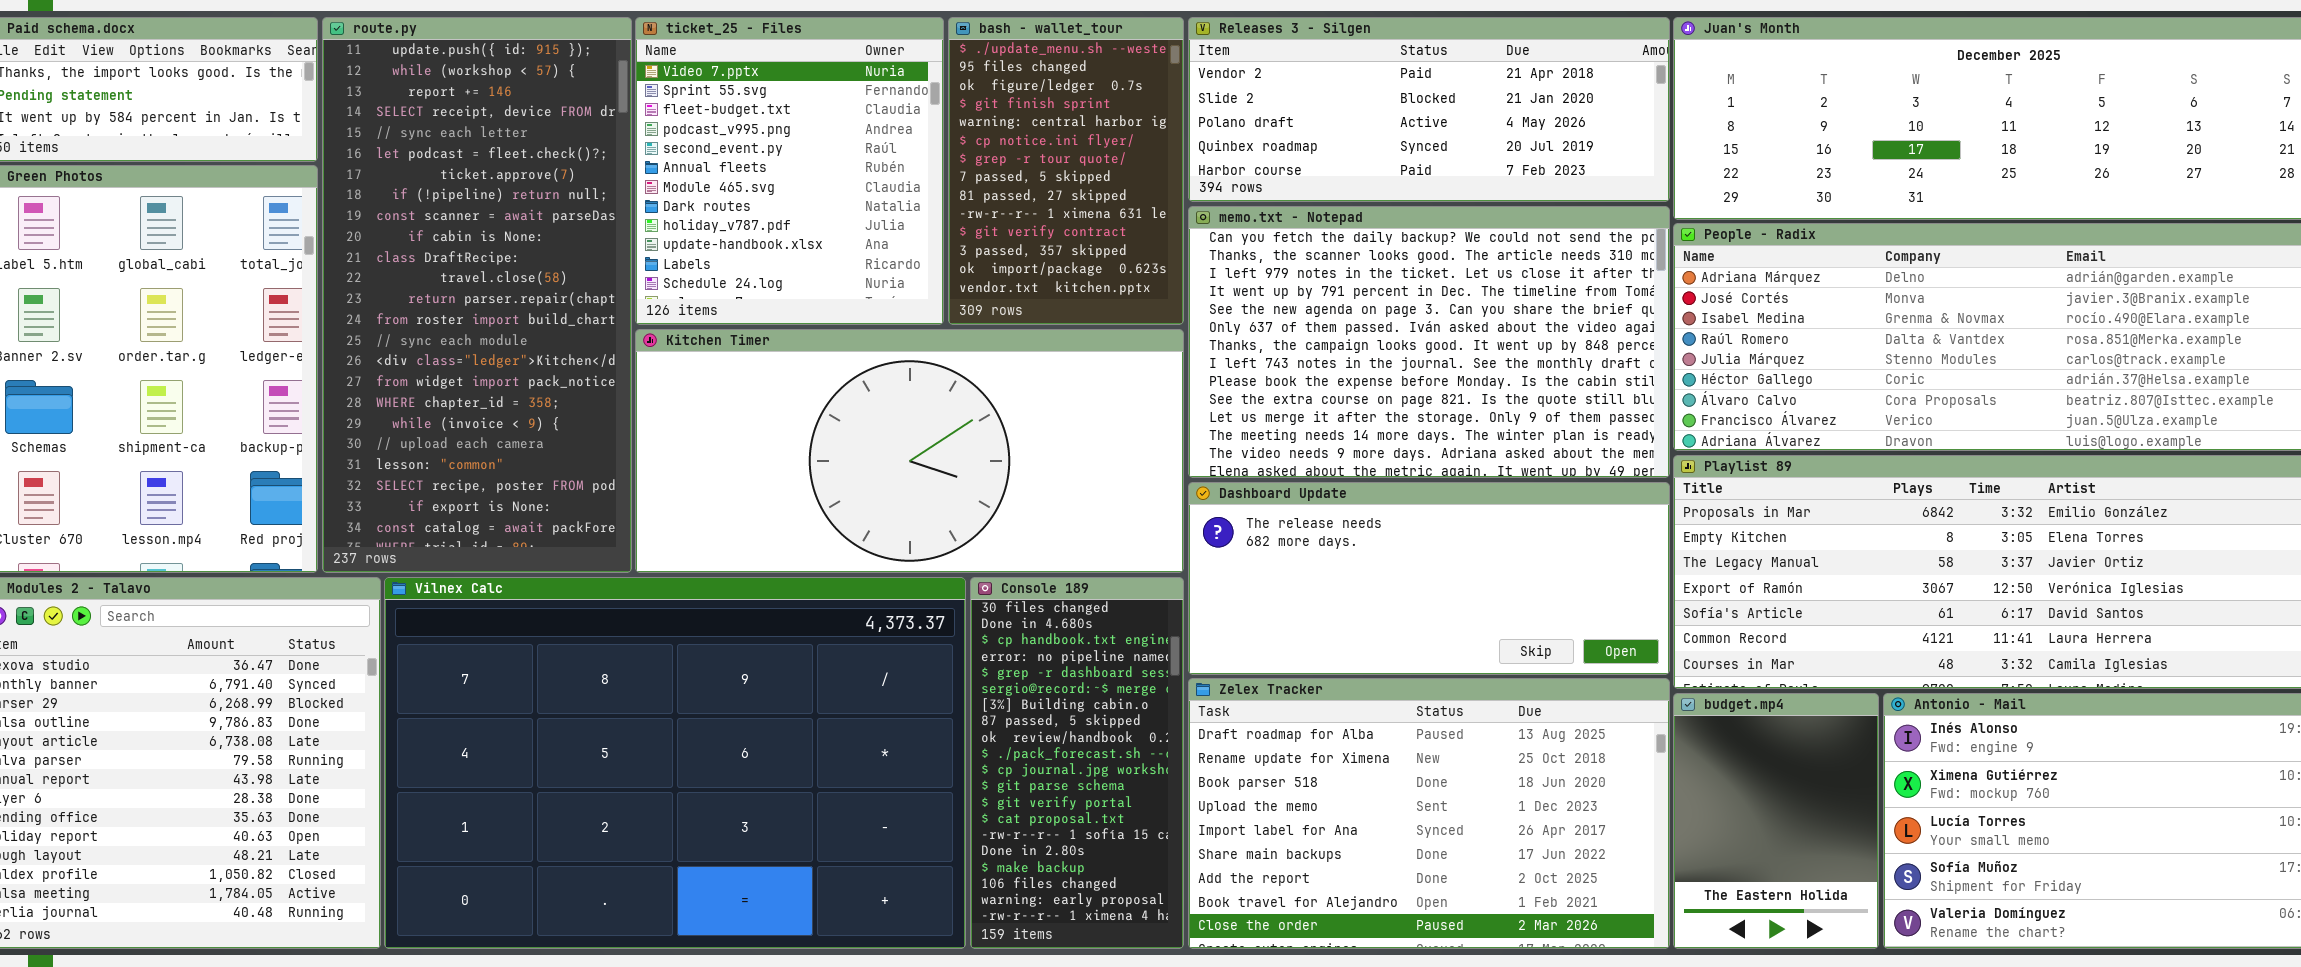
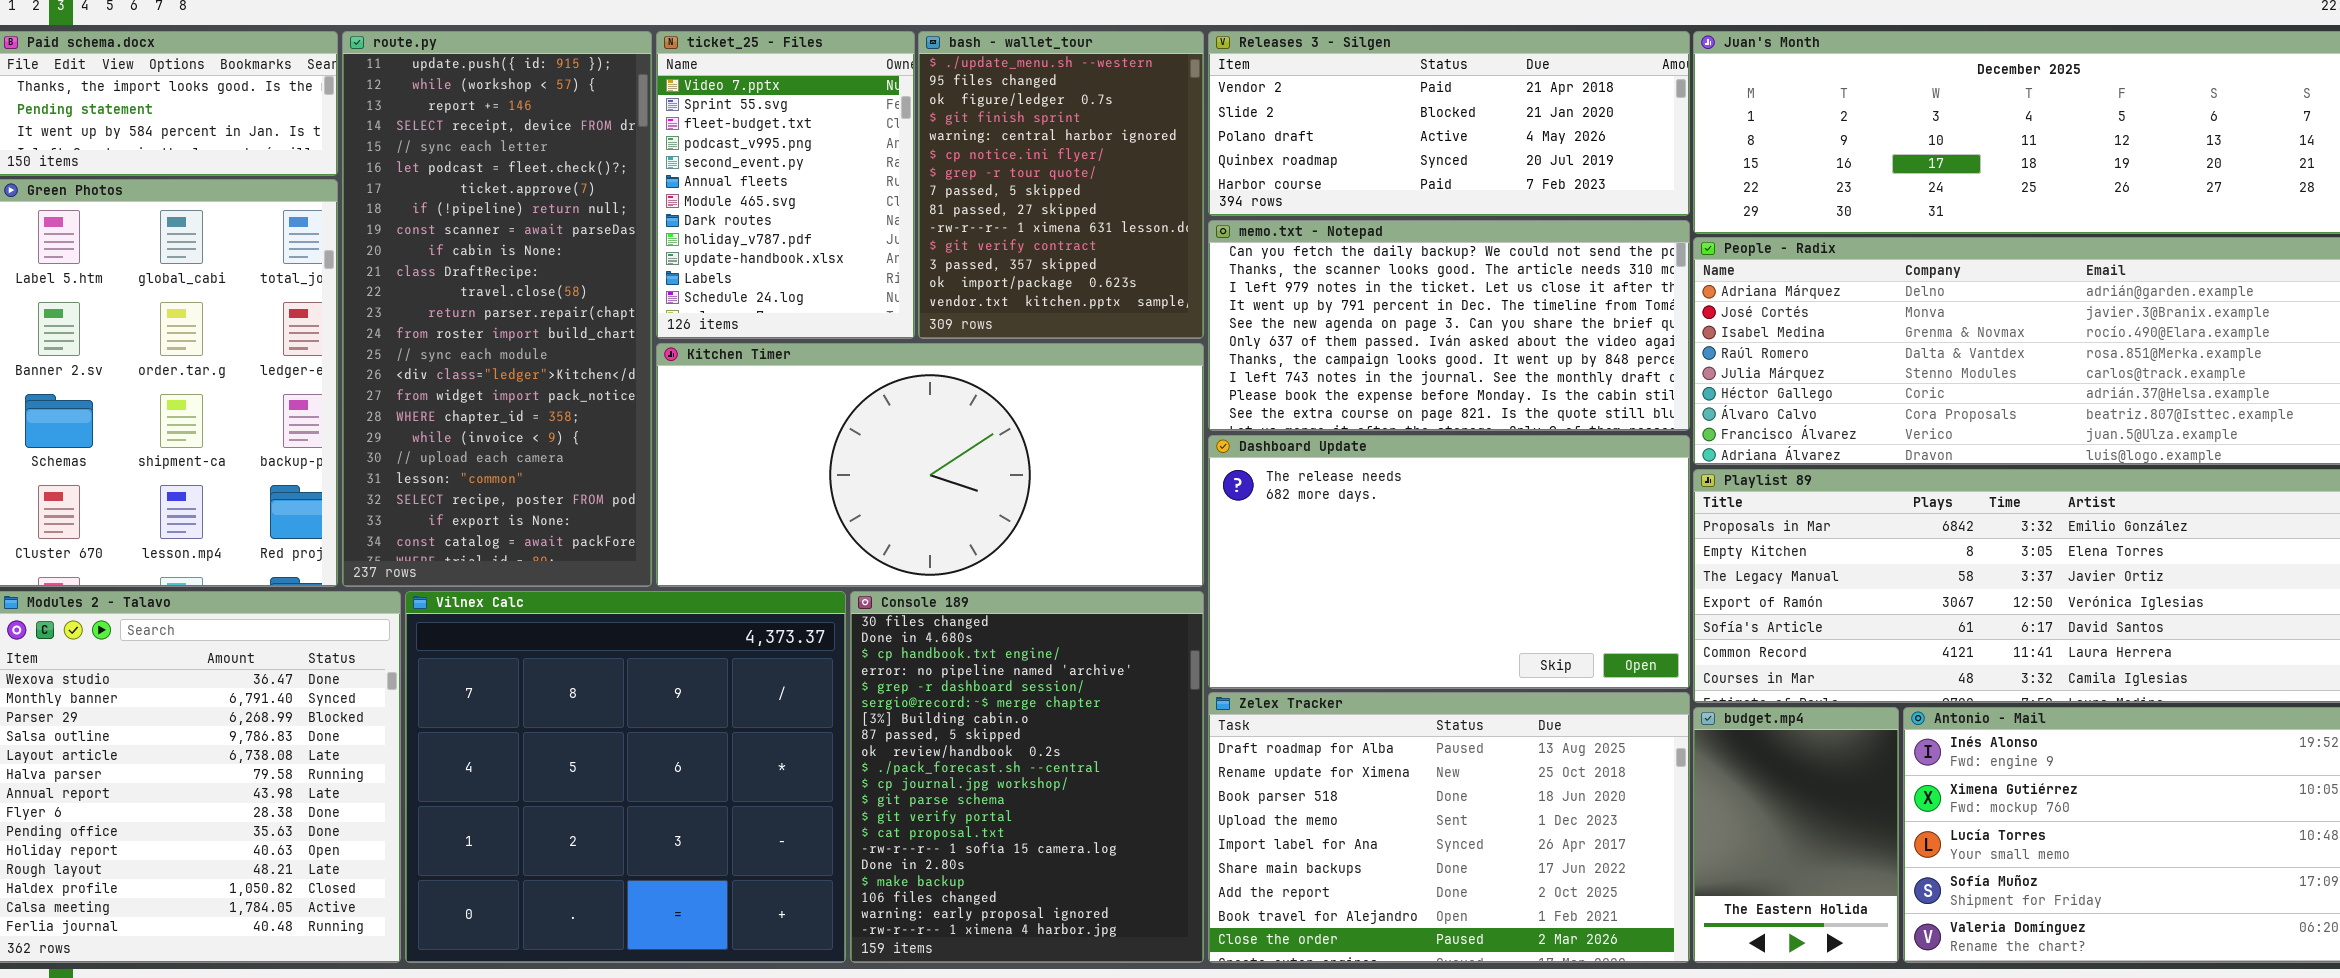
ticket_25 - Files: [635,17,944,325] -> [656,31,915,339], resized
bash - wallet_tour: [948,17,1184,325] -> [918,31,1204,339], resized
memo.txt - Notepad: [1188,206,1670,478] -> [1208,220,1690,431], resized
Dashboard Update: [1188,482,1670,675] -> [1208,435,1690,689], resized
Vilnex Calc: [384,577,966,949] -> [405,591,846,963], resized
Console 189: [970,577,1184,949] -> [850,591,1204,963], resized

